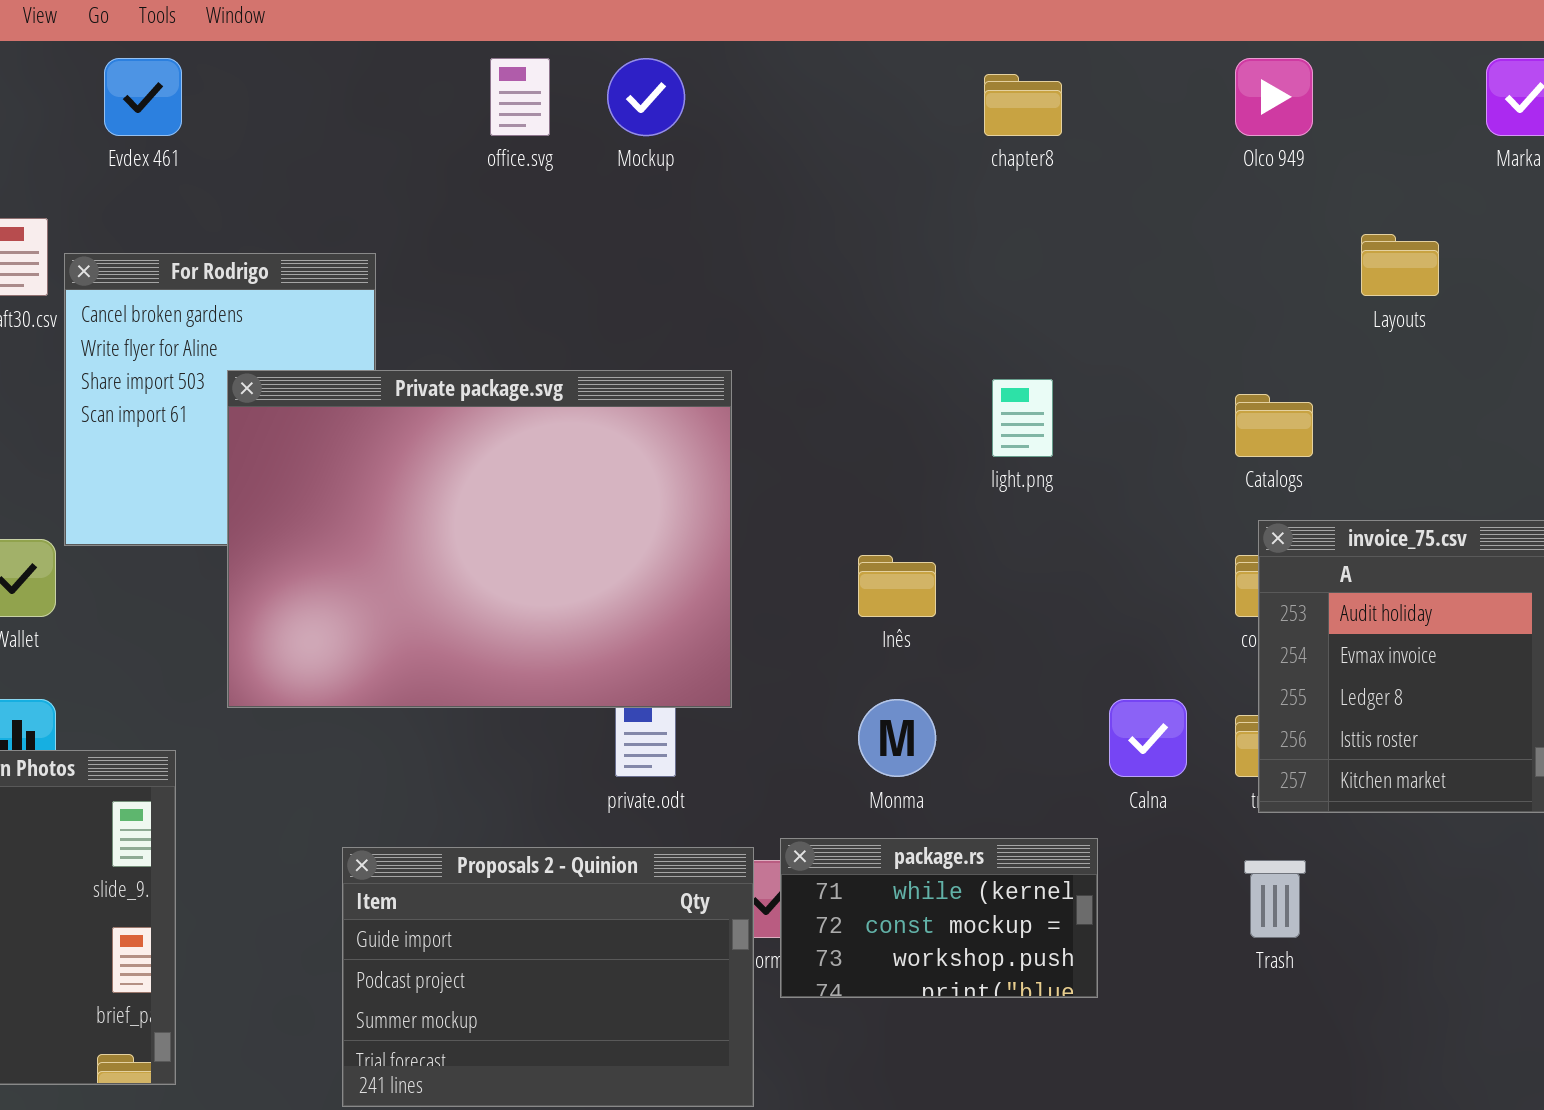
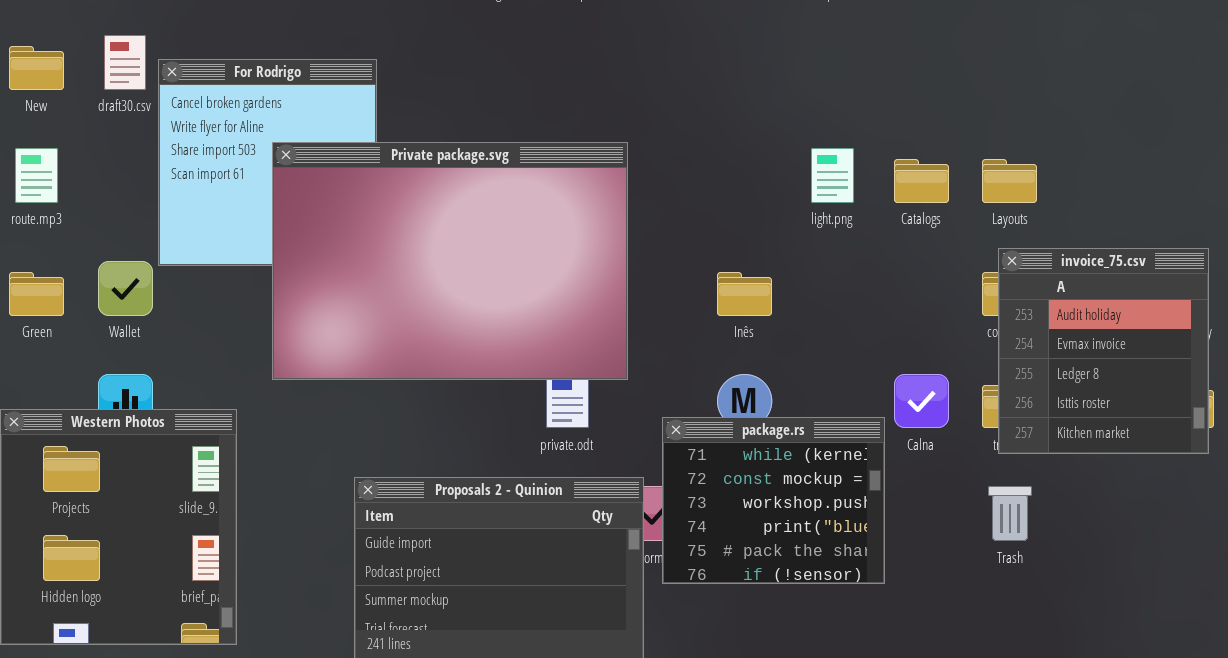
Layouts: [1361,234,1439,296] -> [982,159,1037,203], moved
Catalogs: [1235,394,1313,457] -> [894,159,949,203], moved
package.rs: [780,838,1098,998] -> [662,417,885,584], resized

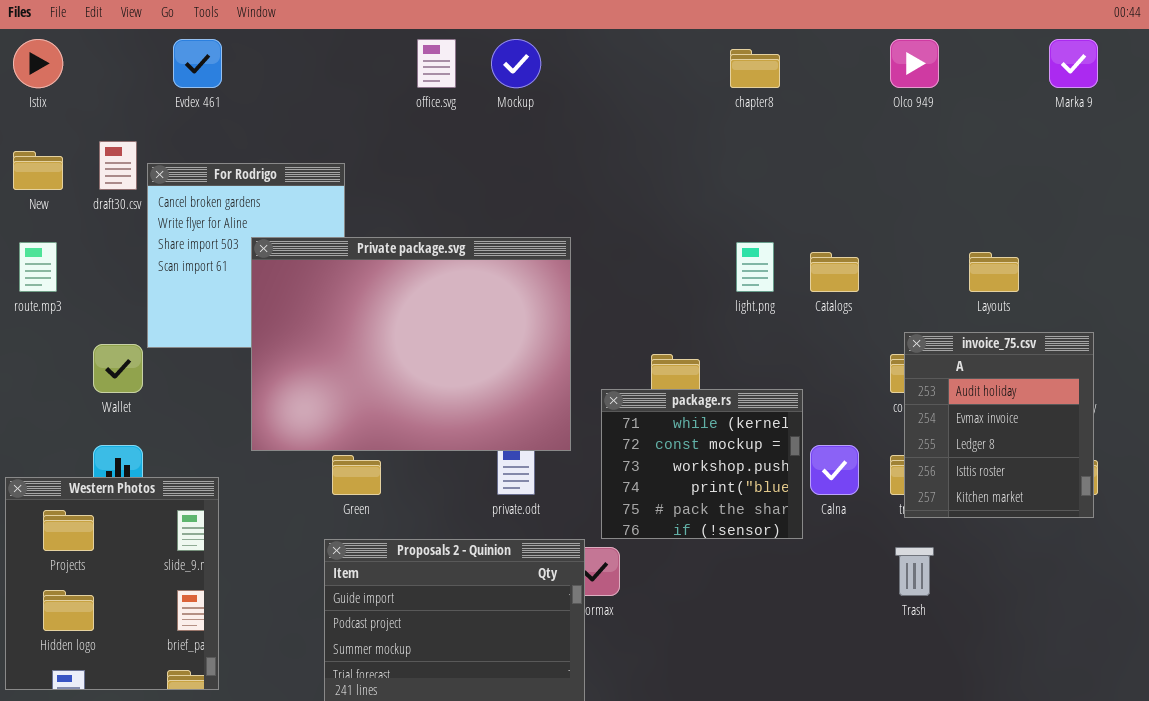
Layouts: [982,159,1037,203] -> [969,252,1019,292], moved
Green: [9,272,64,316] -> [332,455,381,495], moved
package.rs: [662,417,885,584] -> [601,389,803,539], moved

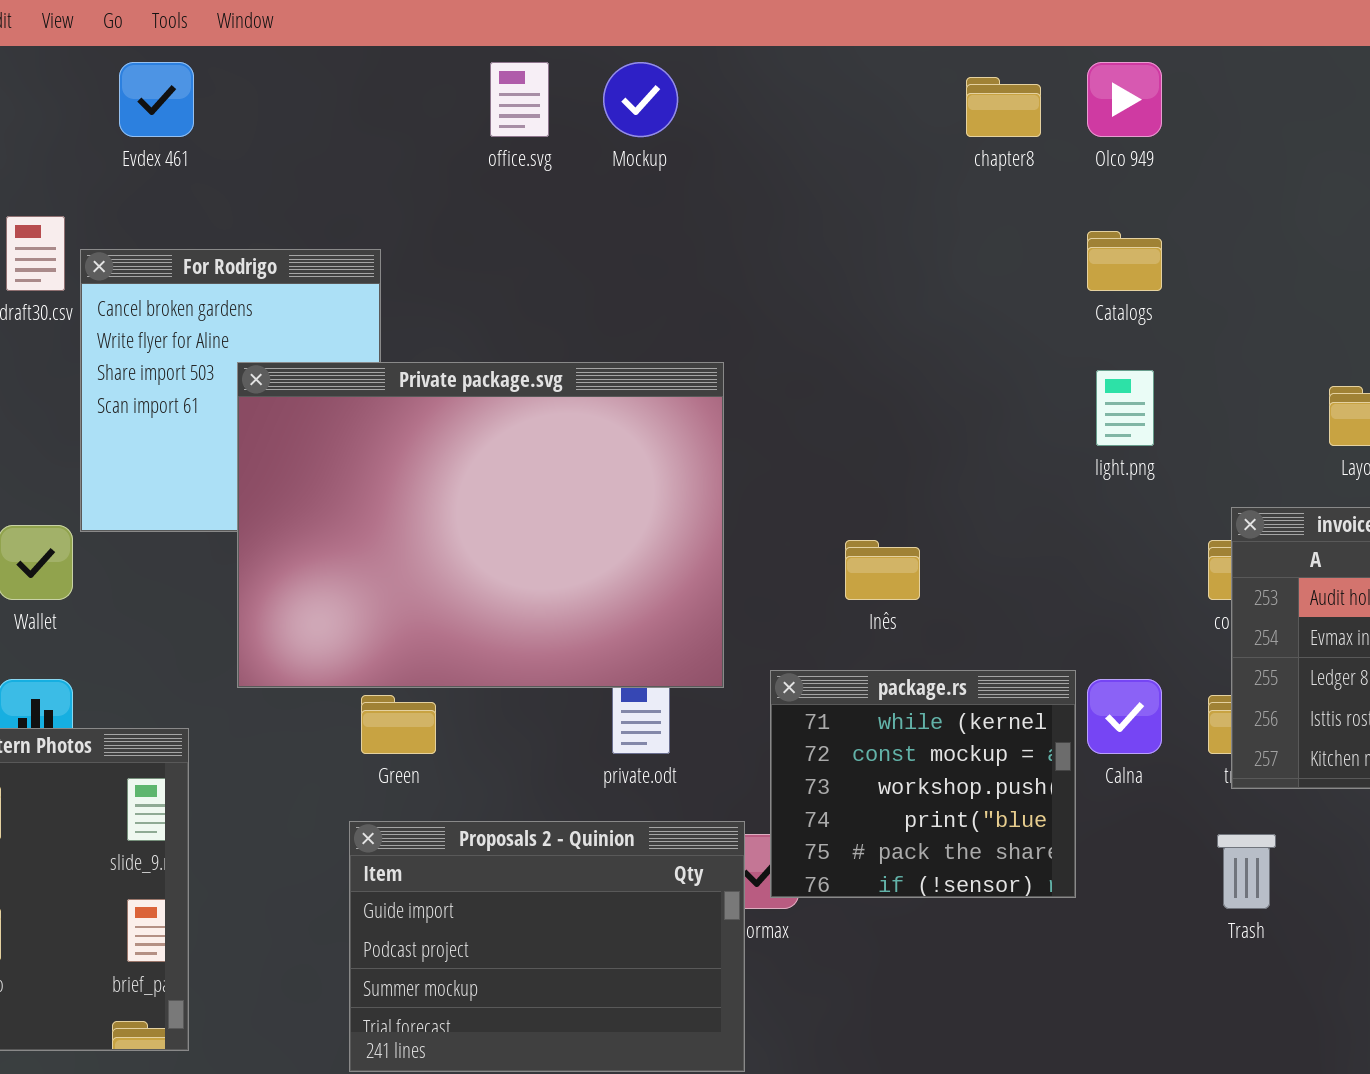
Olco 949: [890,39,939,88] -> [1087,62,1162,137], moved
light.png: [736,242,774,292] -> [1096,370,1154,446], moved
Catalogs: [810,252,859,292] -> [1087,231,1162,291], moved
package.rs: [601,389,803,539] -> [770,670,1076,898], moved

